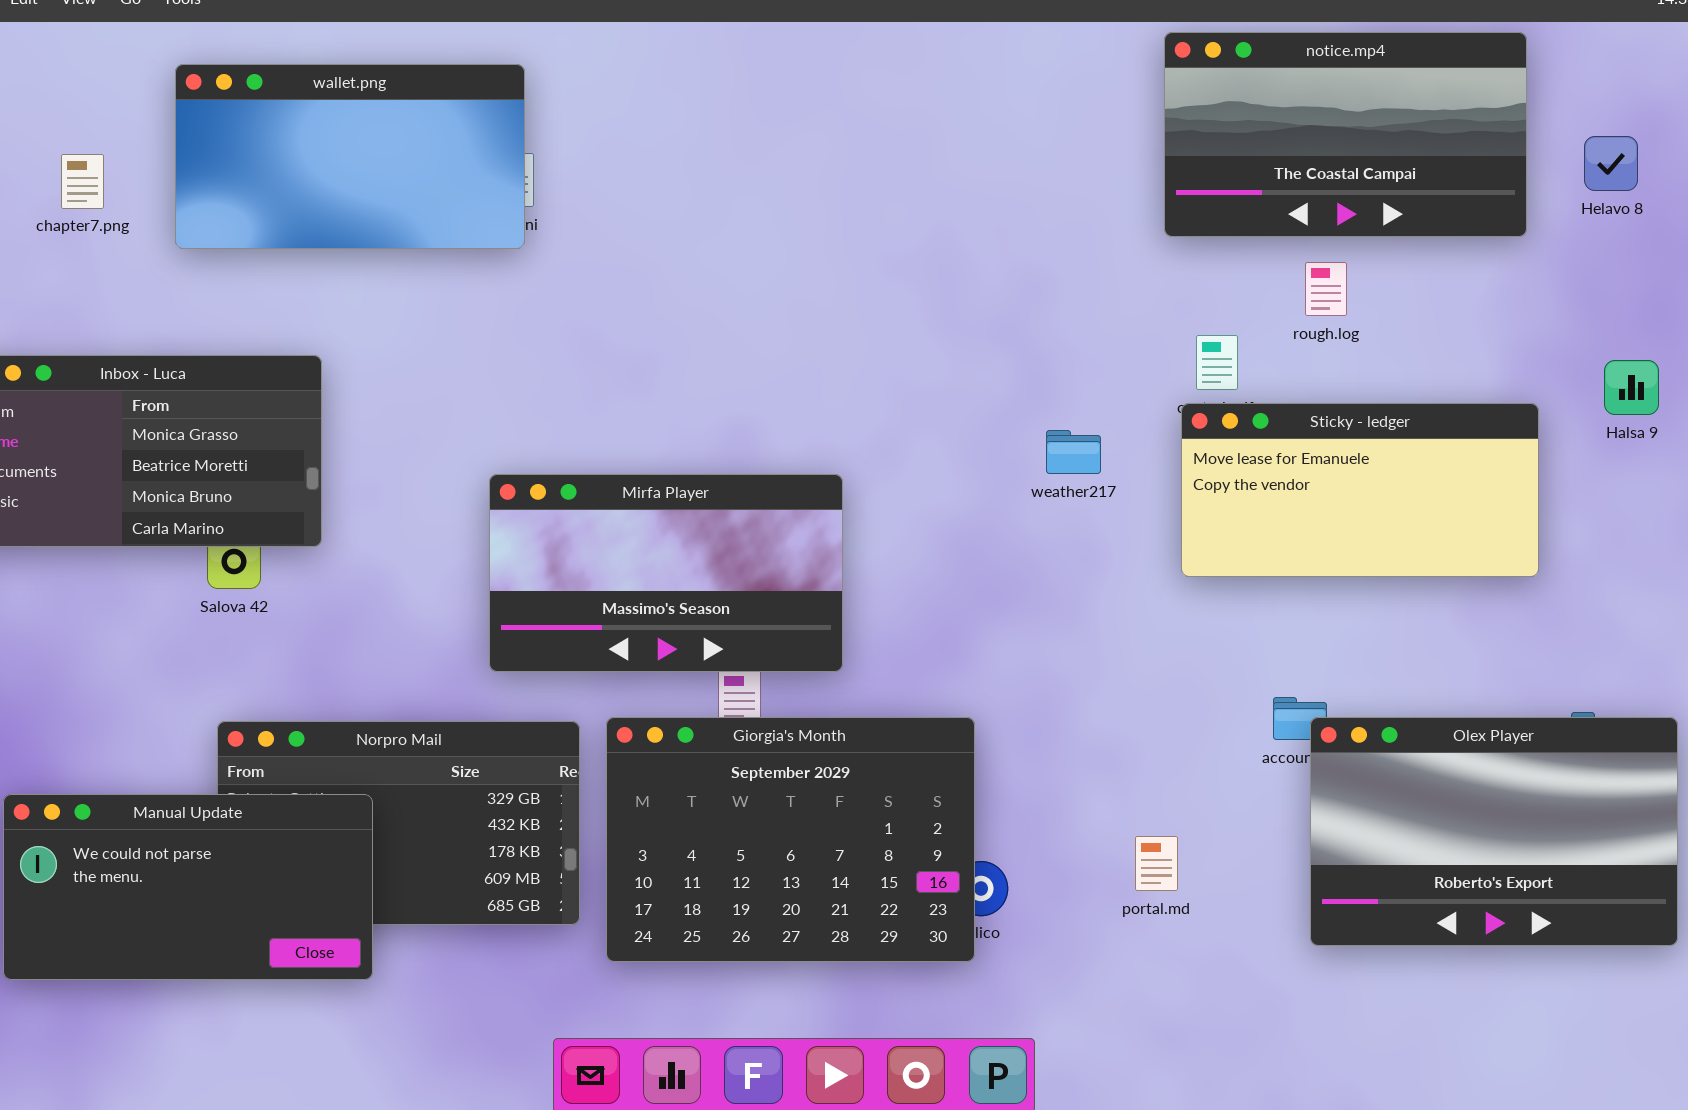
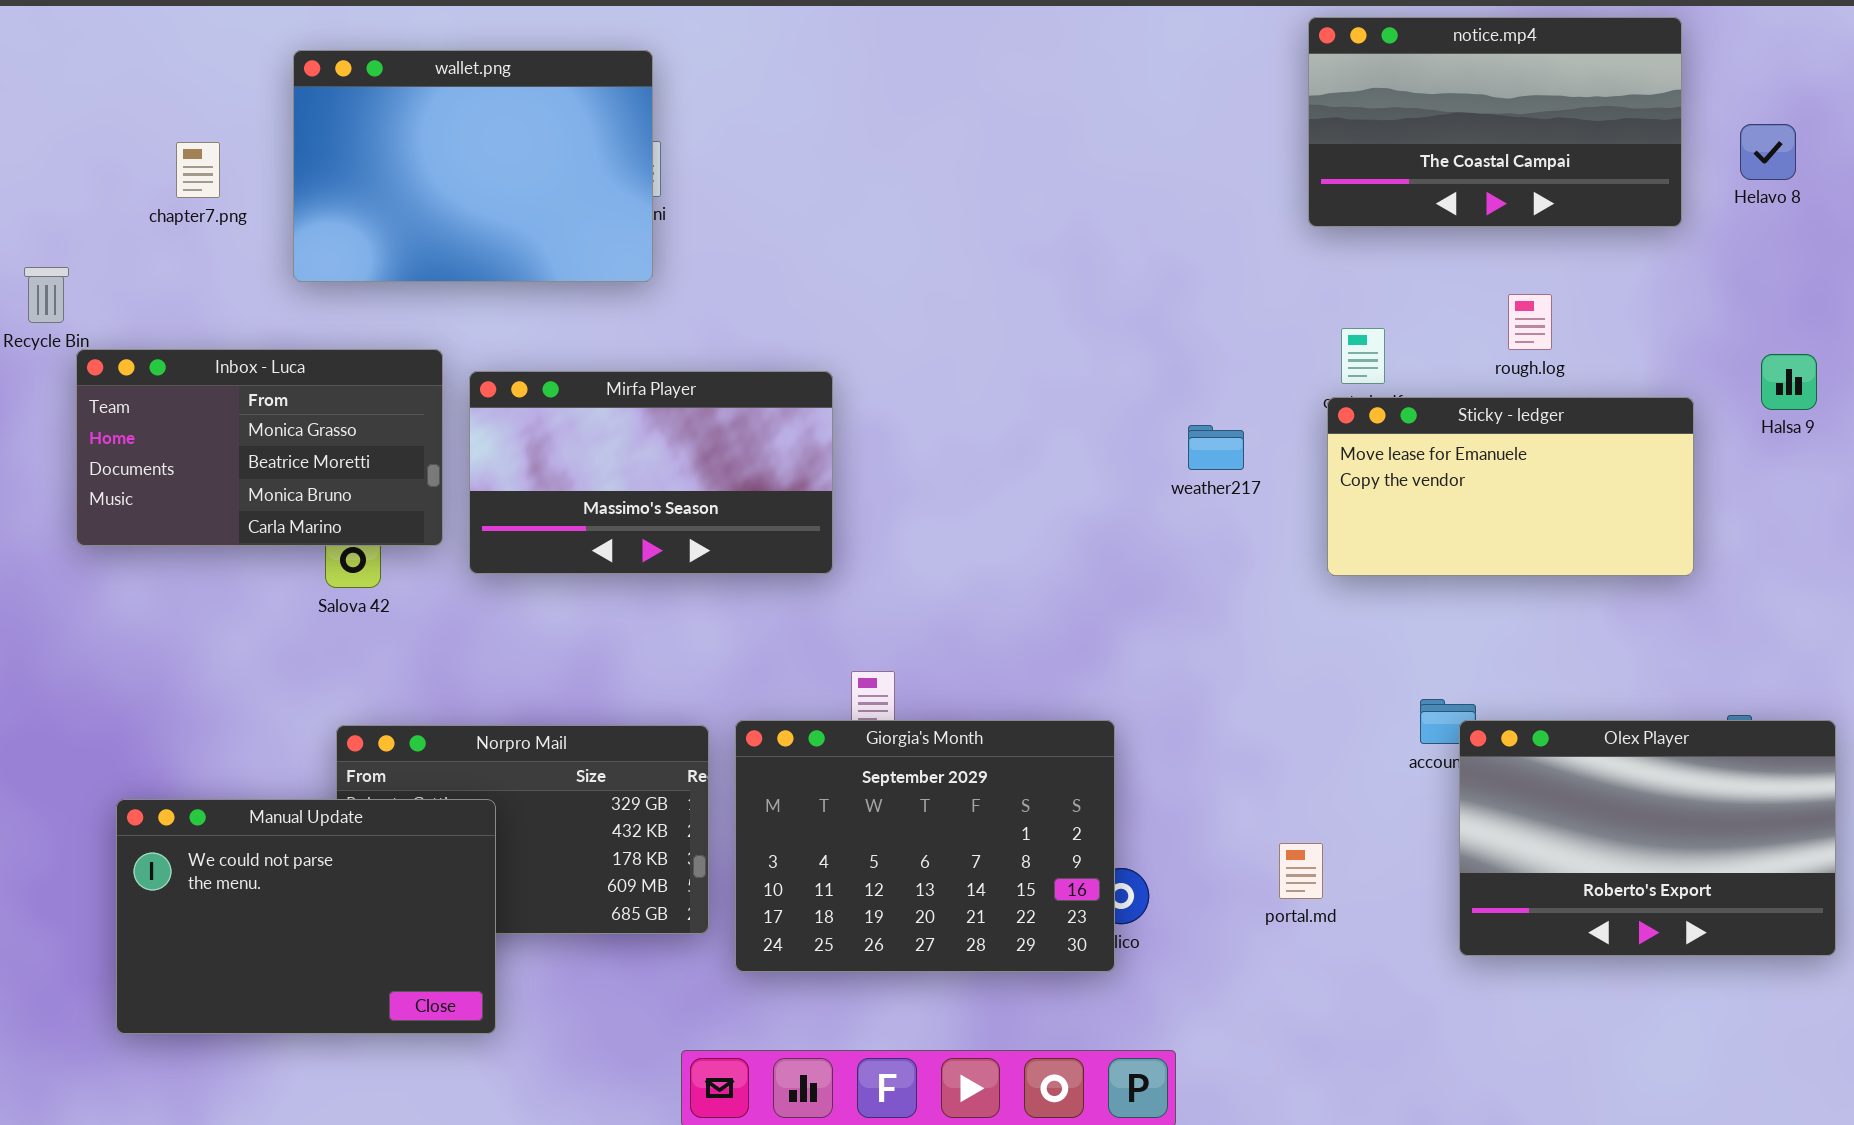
wallet.png: [175,64,525,249] -> [293,50,653,282], resized
rough.log: [1305,262,1347,316] -> [1508,294,1552,350], moved
Mirfa Player: [489,474,843,672] -> [469,371,833,574], moved
Manual Update: [3,794,373,980] -> [116,799,496,1034], resized

